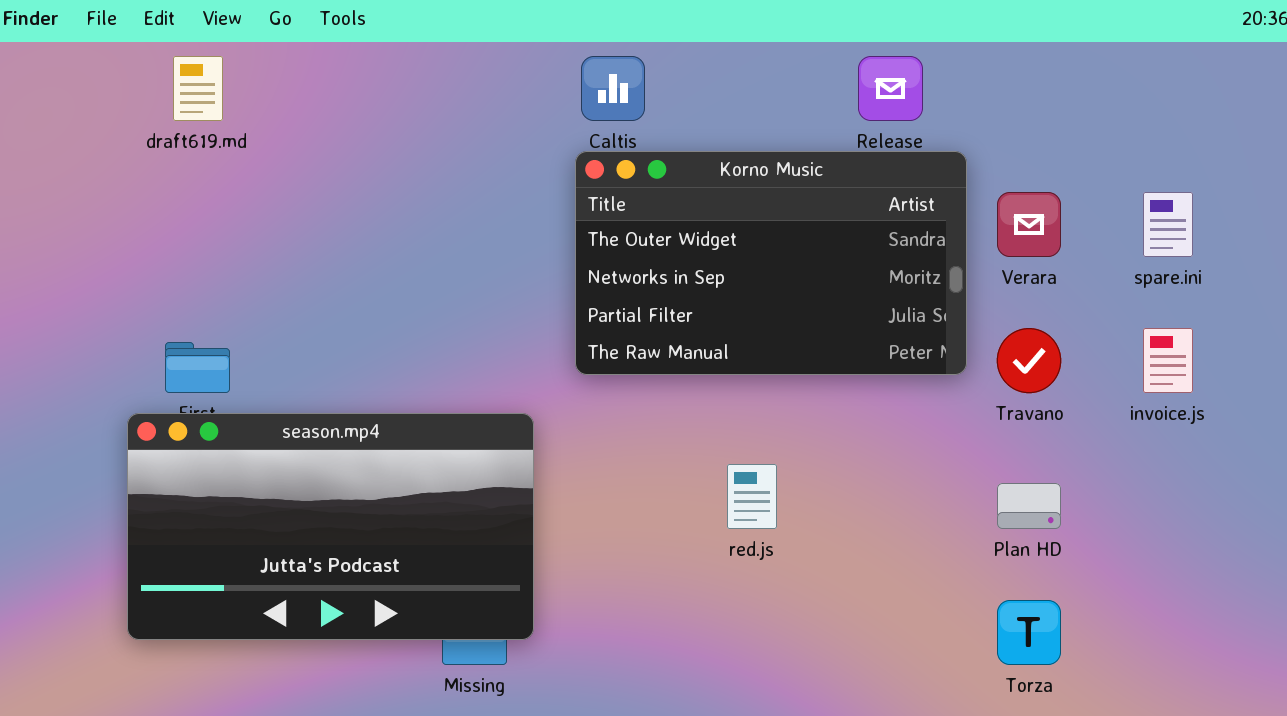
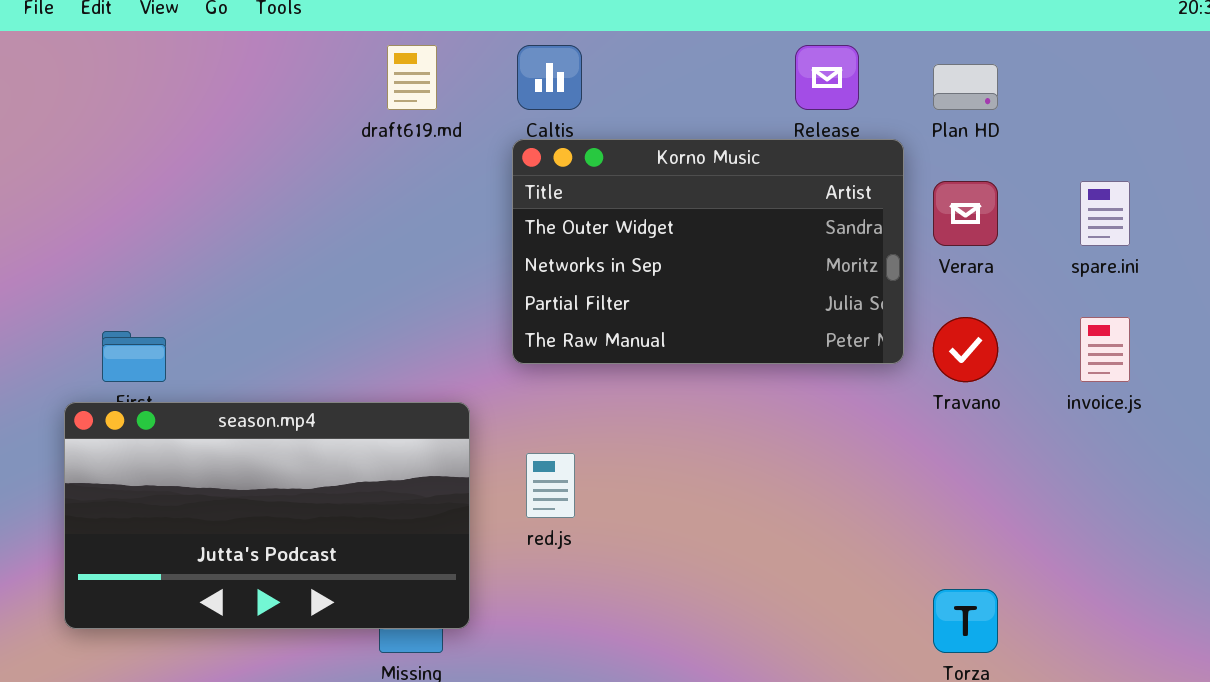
draft619.md: [173,56,223,121] -> [387,45,437,110], moved
red.js: [727,464,777,529] -> [526,453,575,518], moved
Plan HD: [997,483,1061,529] -> [933,64,998,110], moved

